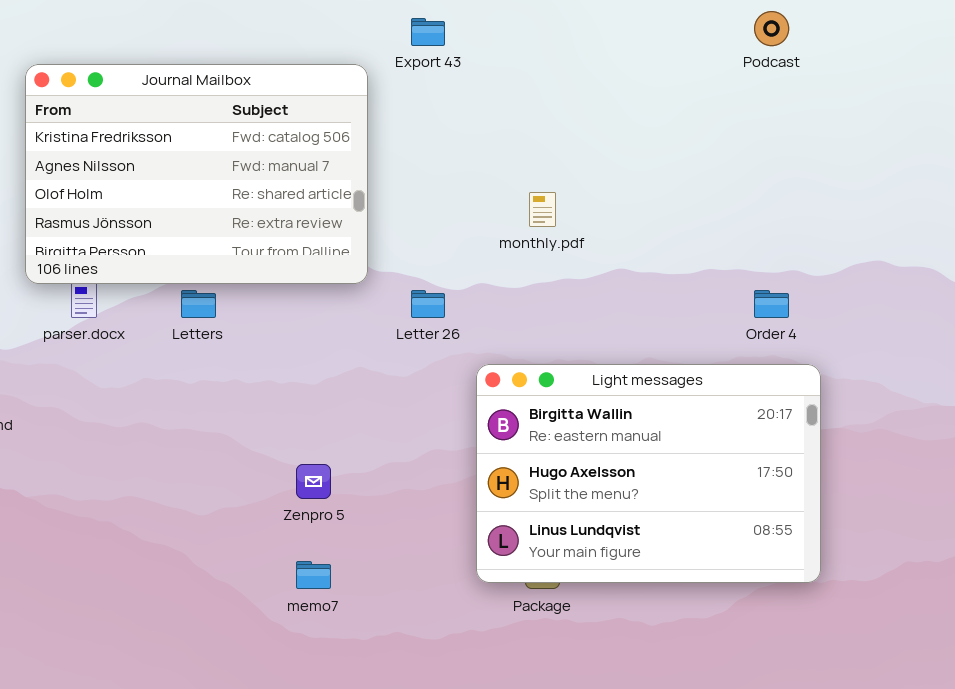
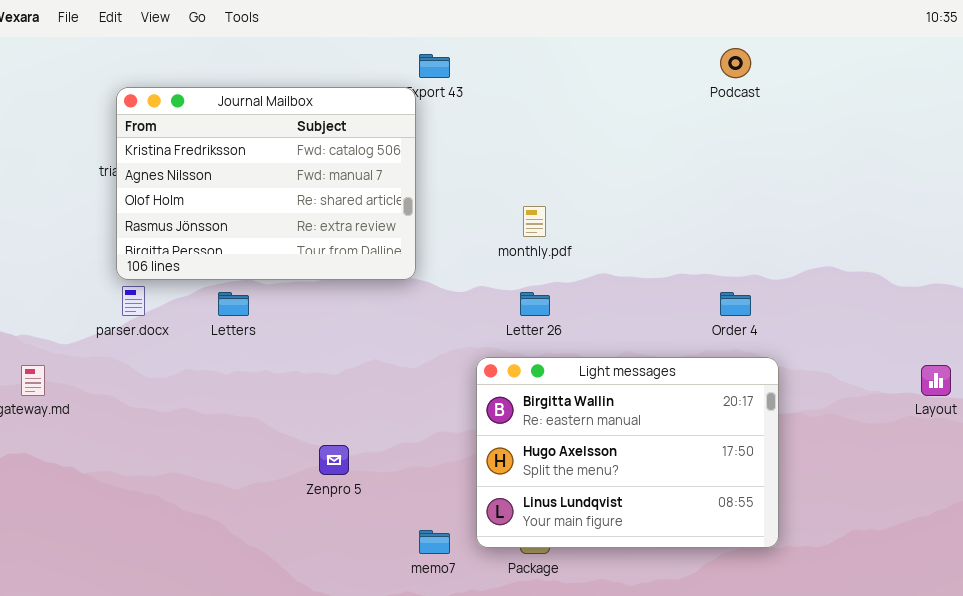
Journal Mailbox: [25,64,368,284] -> [116,87,416,280], moved
Letter 26: [411,290,445,318] -> [520,292,550,316], moved
memo7: [296,561,331,589] -> [419,530,450,554], moved

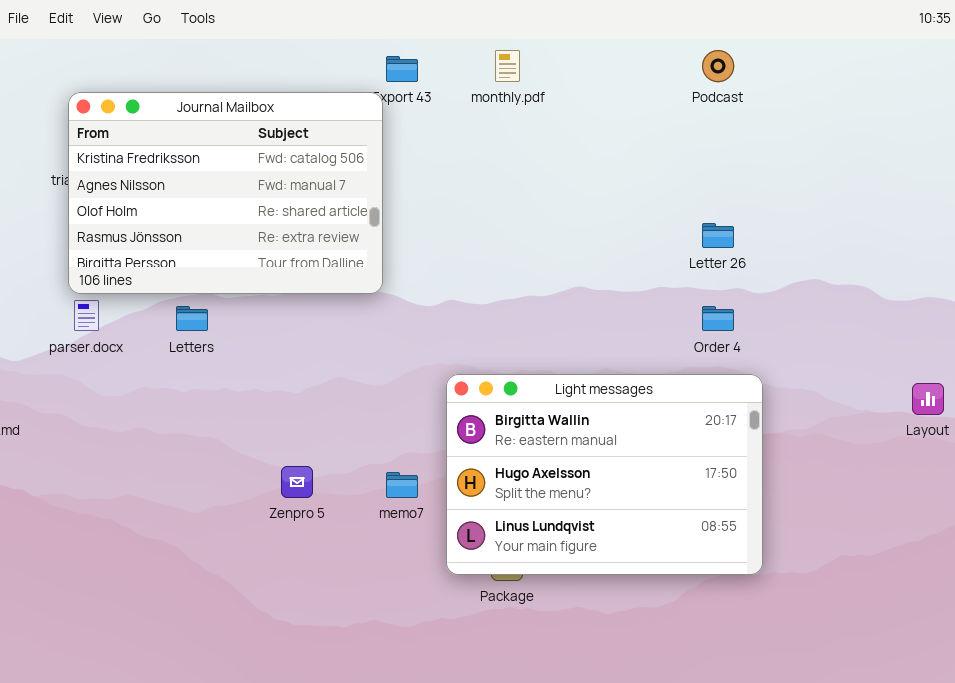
monthly.pdf: [523,206,546,237] -> [495,50,520,82], moved
Letter 26: [520,292,550,316] -> [702,223,734,248], moved
memo7: [419,530,450,554] -> [386,472,418,498], moved

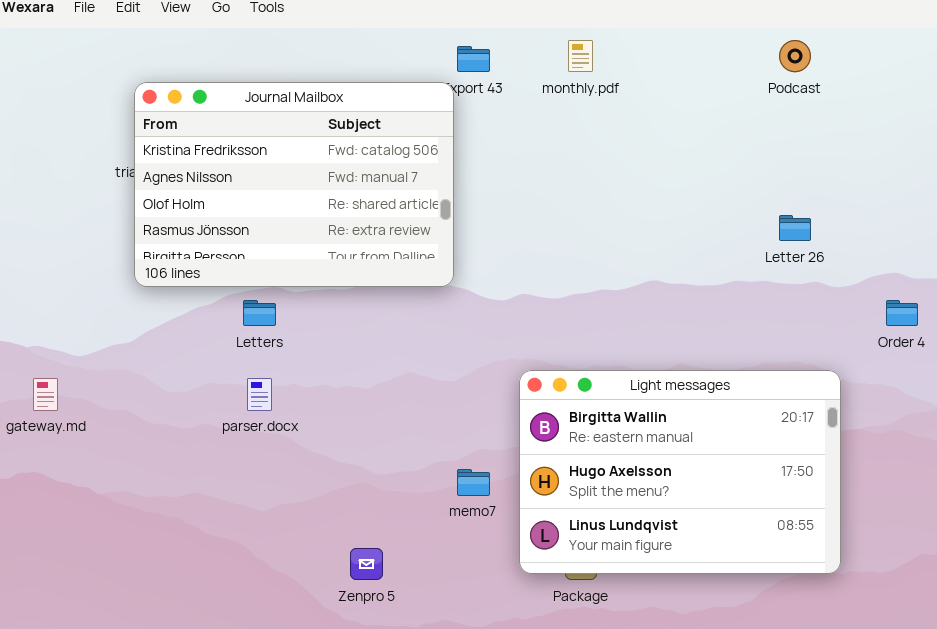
parser.docx: [74,300,99,331] -> [247,378,272,411], moved
Order 4: [702,306,734,331] -> [886,300,918,326], moved
Zenpro 5: [281,466,313,498] -> [350,548,383,580], moved

